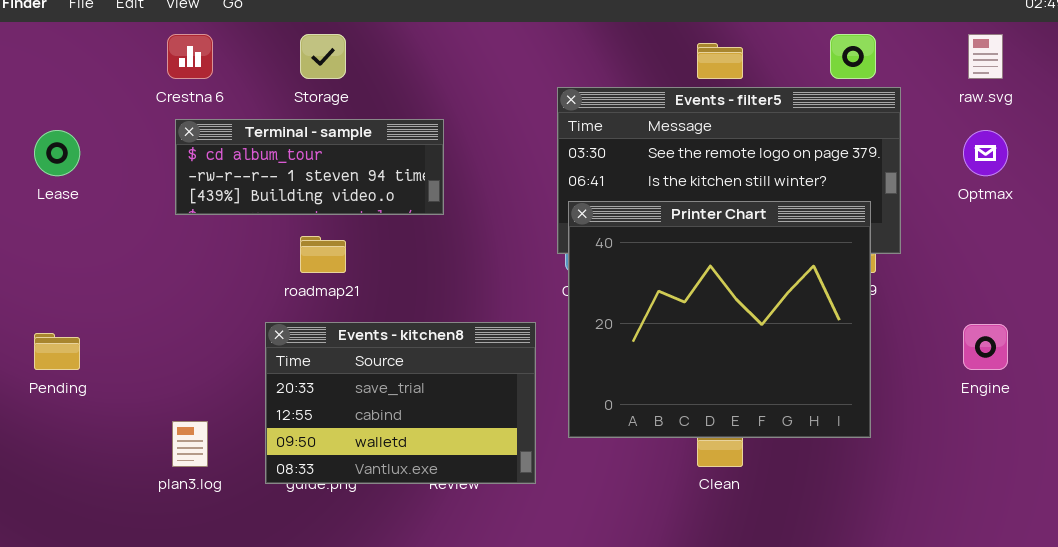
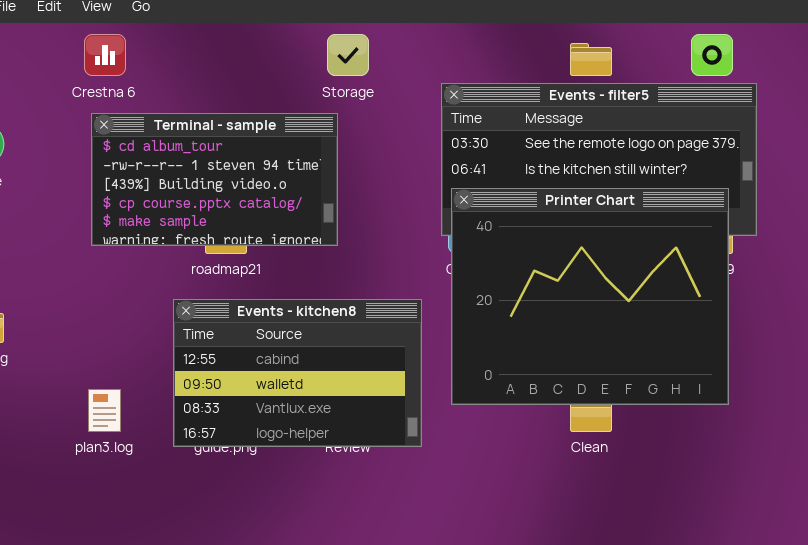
Storage: [300,34,346,79] -> [327,34,369,76], moved
Terminal - sample: [175,119,444,215] -> [91,113,338,246], resized
Events - kitchen8: [265,322,536,484] -> [173,299,422,447], scrolled down 1 row

